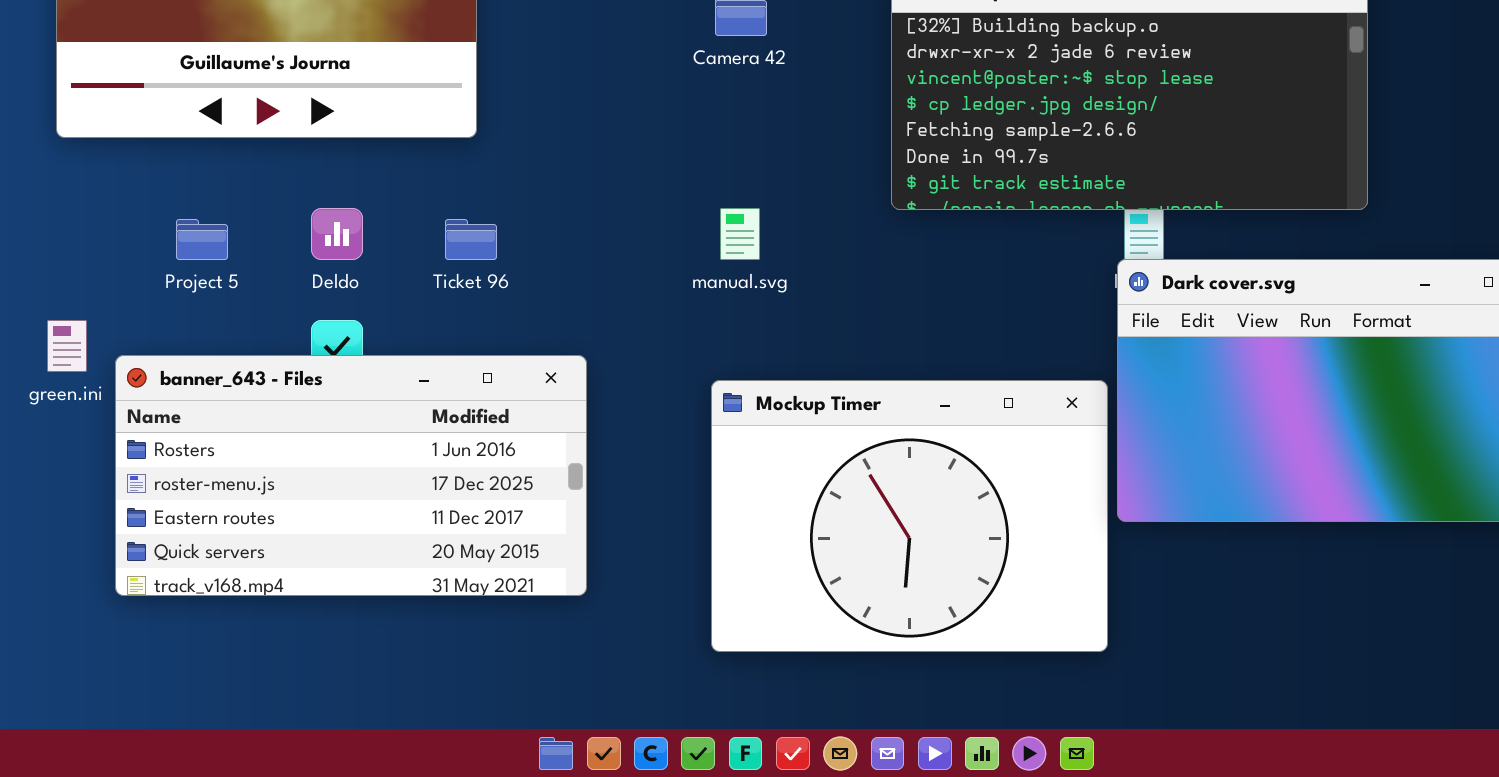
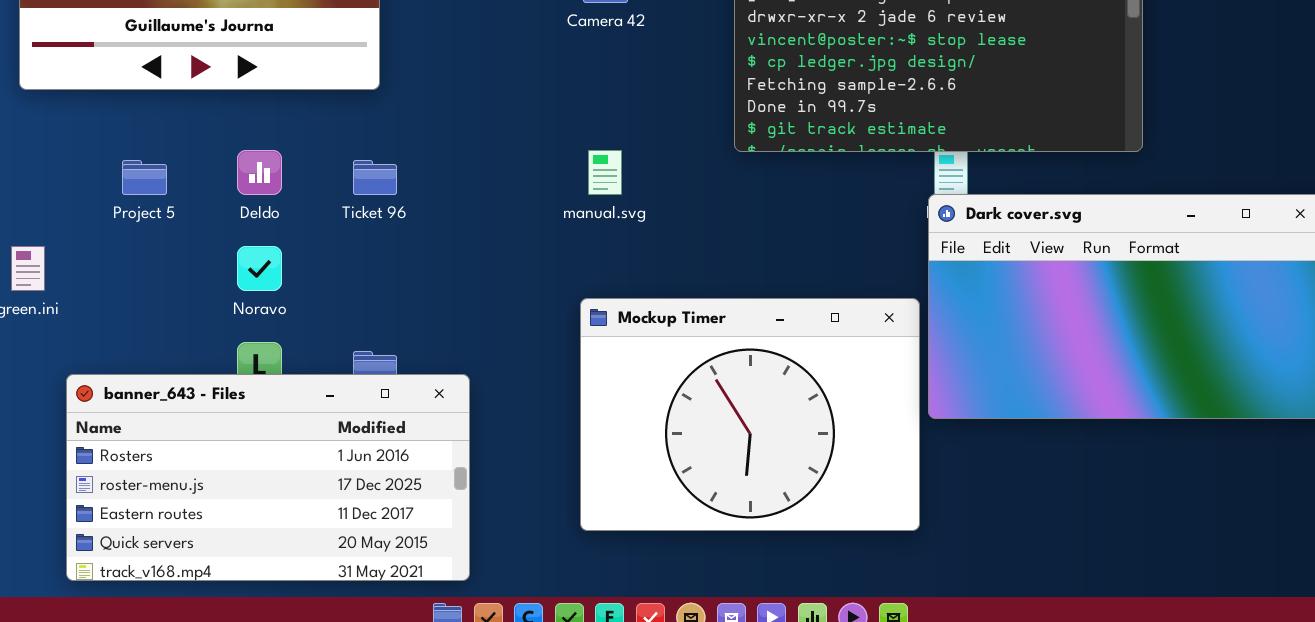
banner_643 - Files: [115,355,587,596] -> [66,374,470,581], moved

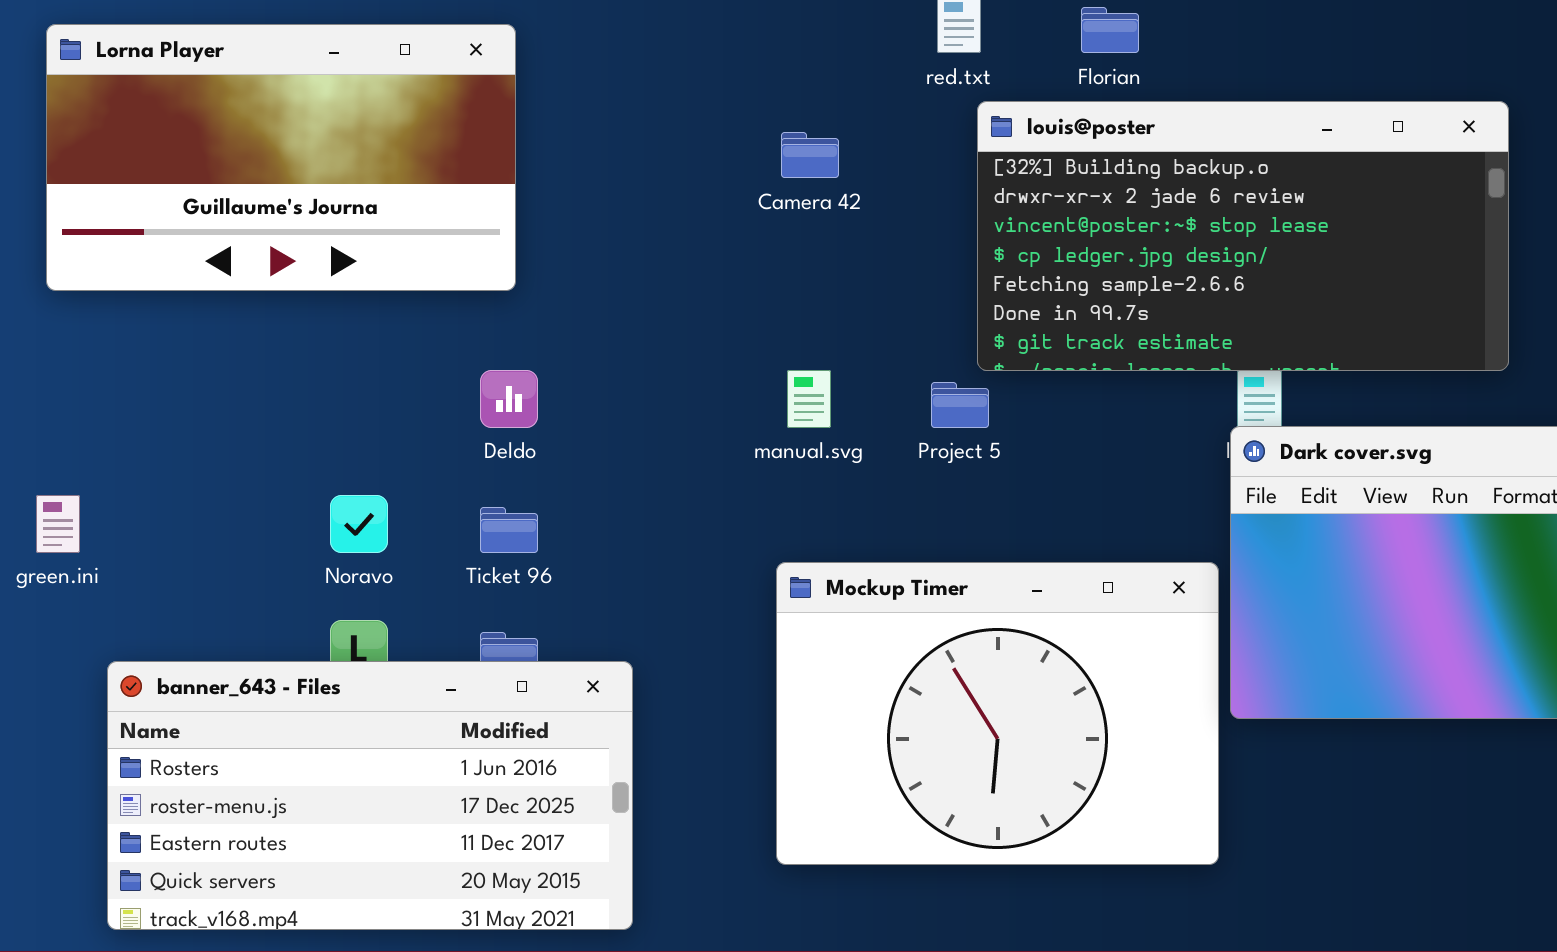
Deldo: [237,150,282,195] -> [480,370,538,428], moved
Project 5: [122,160,167,195] -> [931,382,989,428], moved
Ticket 96: [353,160,397,195] -> [480,507,538,553], moved

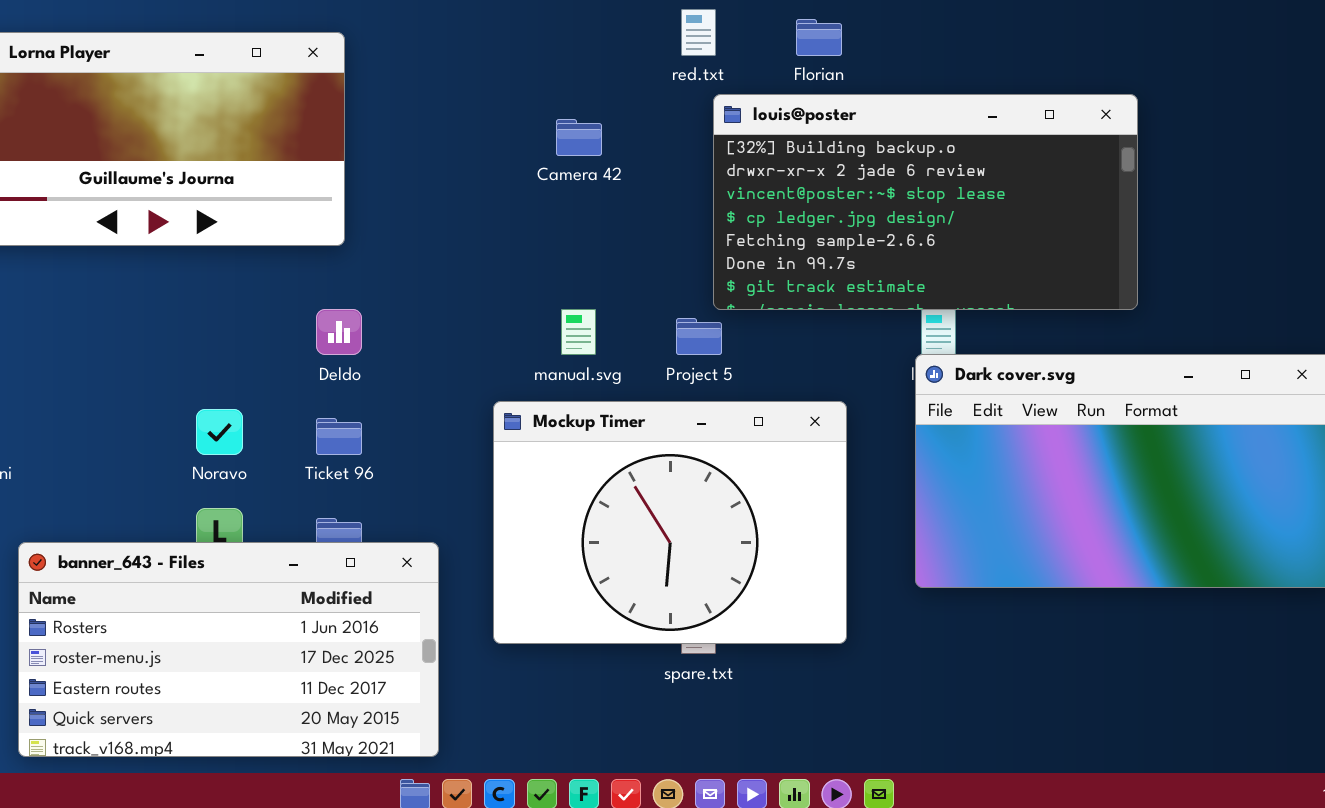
Mockup Timer: [776,562,1219,865] -> [493,401,847,644], moved

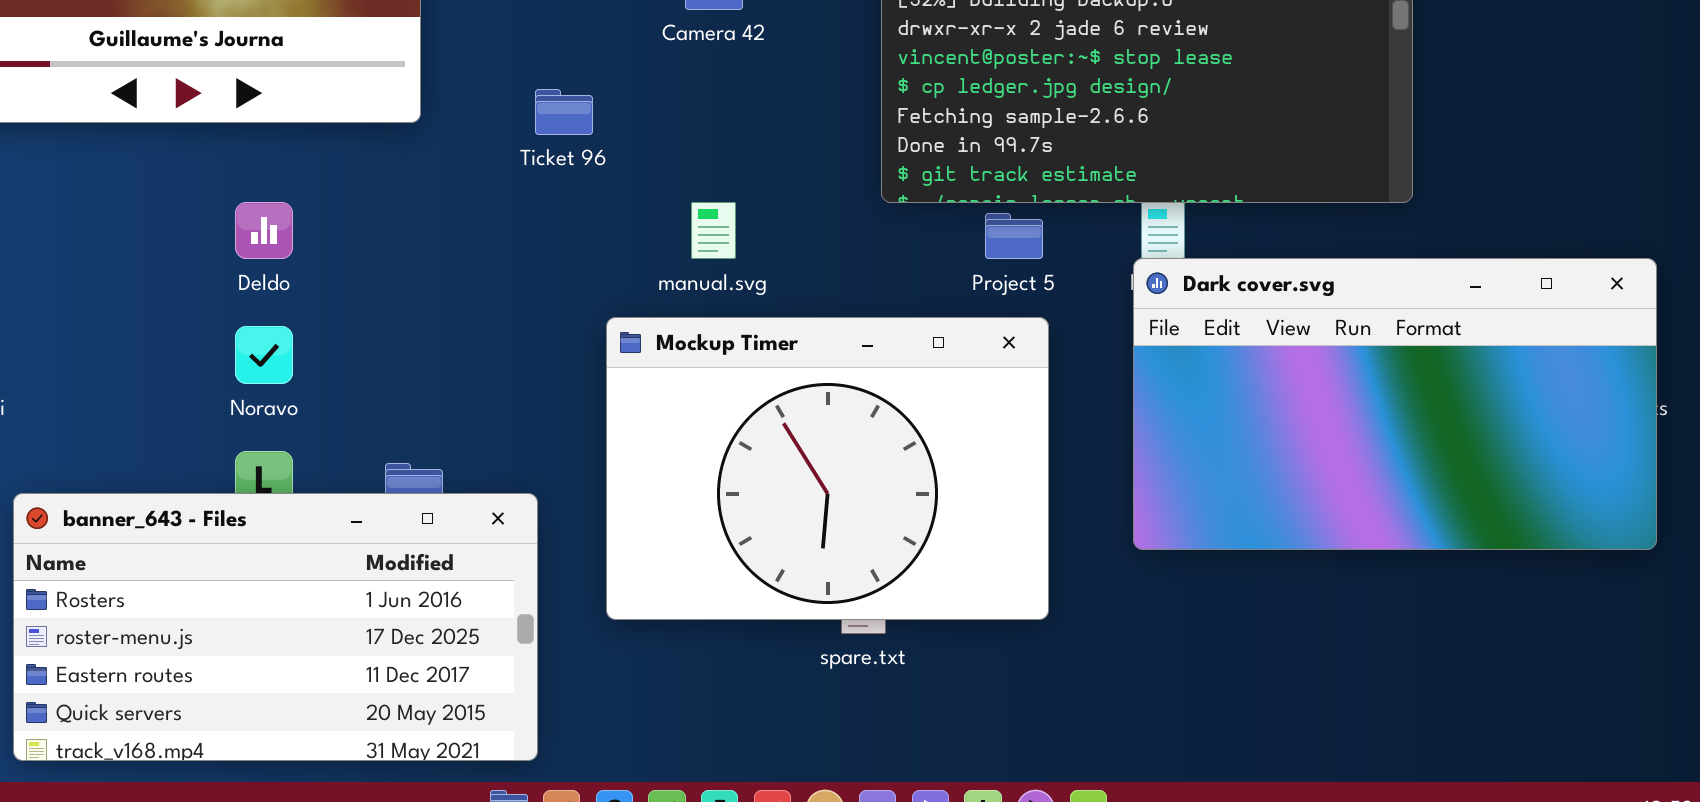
Deldo: [316,309,362,355] -> [235,202,293,259], moved
Project 5: [676,318,722,355] -> [985,213,1043,259], moved
Ticket 96: [316,418,362,455] -> [535,89,593,135], moved

